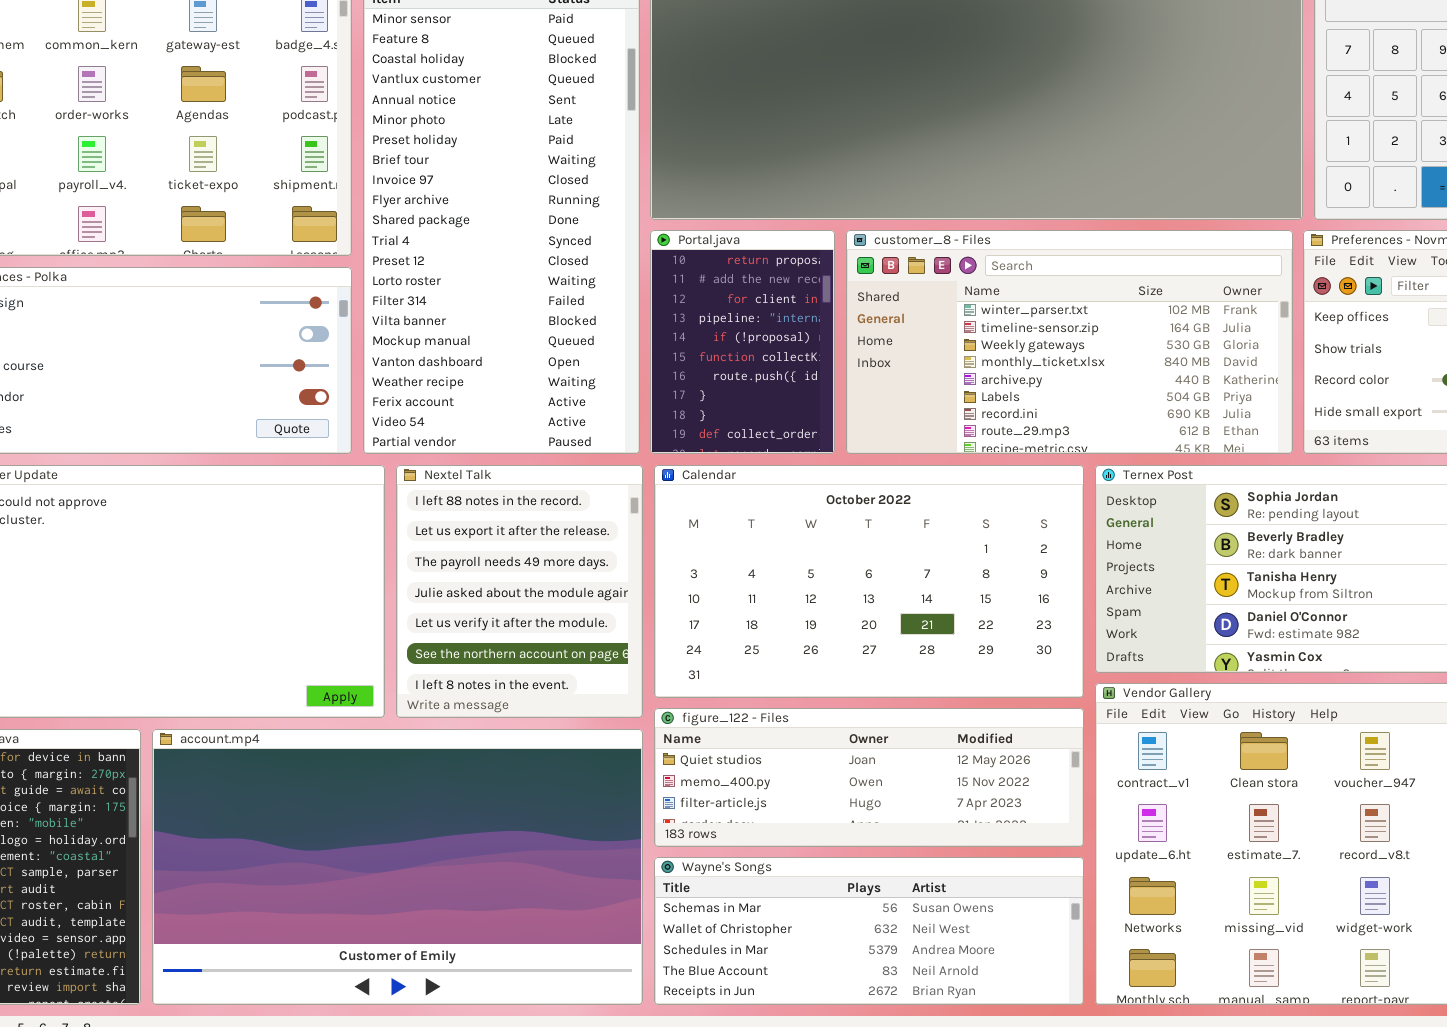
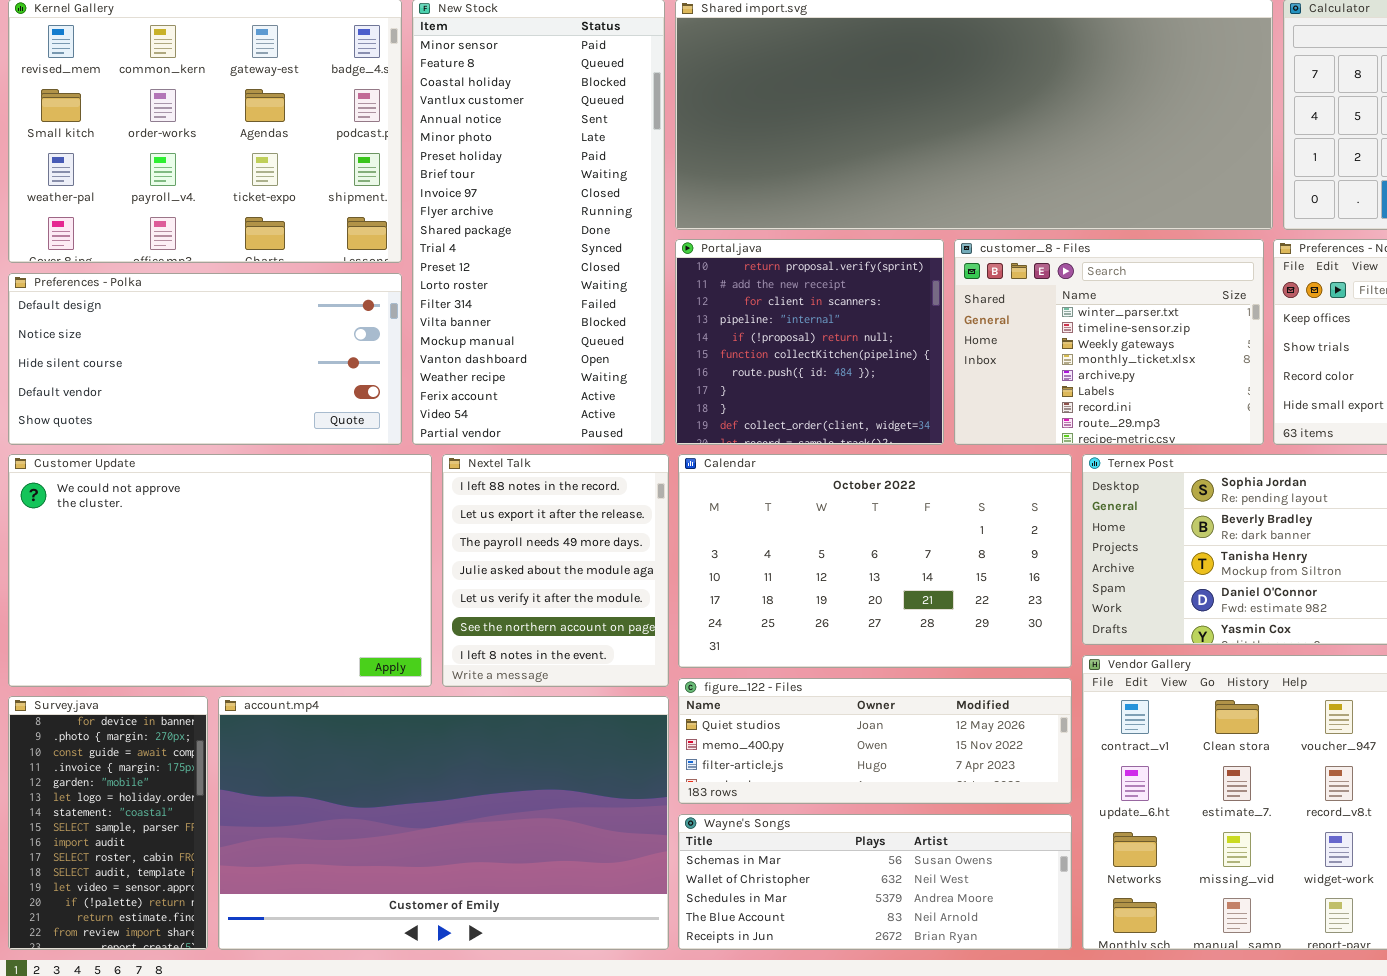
Portal.java: [650,230,835,454] -> [675,239,944,445], resized
customer_8 - Files: [846,230,1293,454] -> [954,239,1264,445], resized

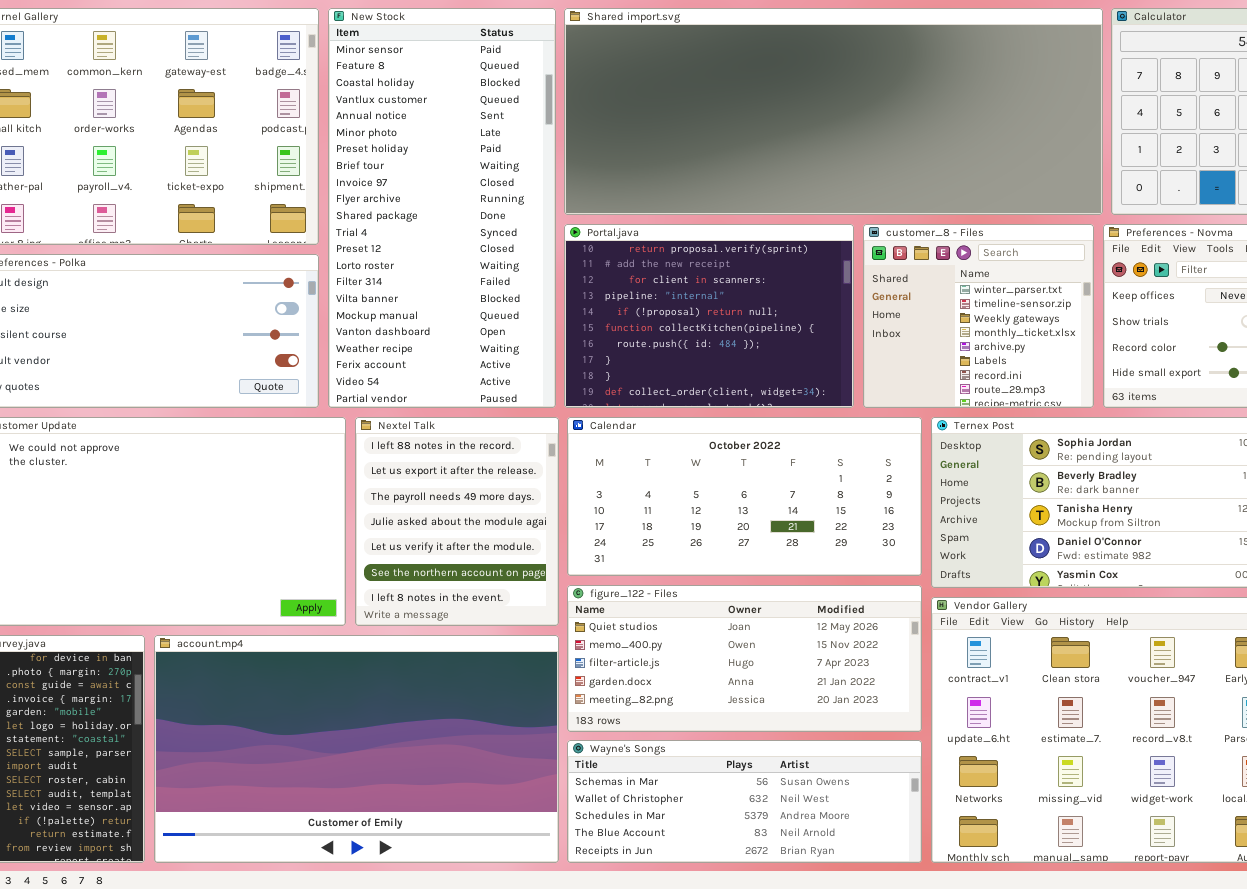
Portal.java: [675,239,944,445] -> [564,224,854,408], resized
customer_8 - Files: [954,239,1264,445] -> [863,224,1094,408], resized
Calendar: [678,454,1072,668] -> [567,417,922,576], resized
figure_122 - Files: [678,678,1072,804] -> [567,585,922,732], resized

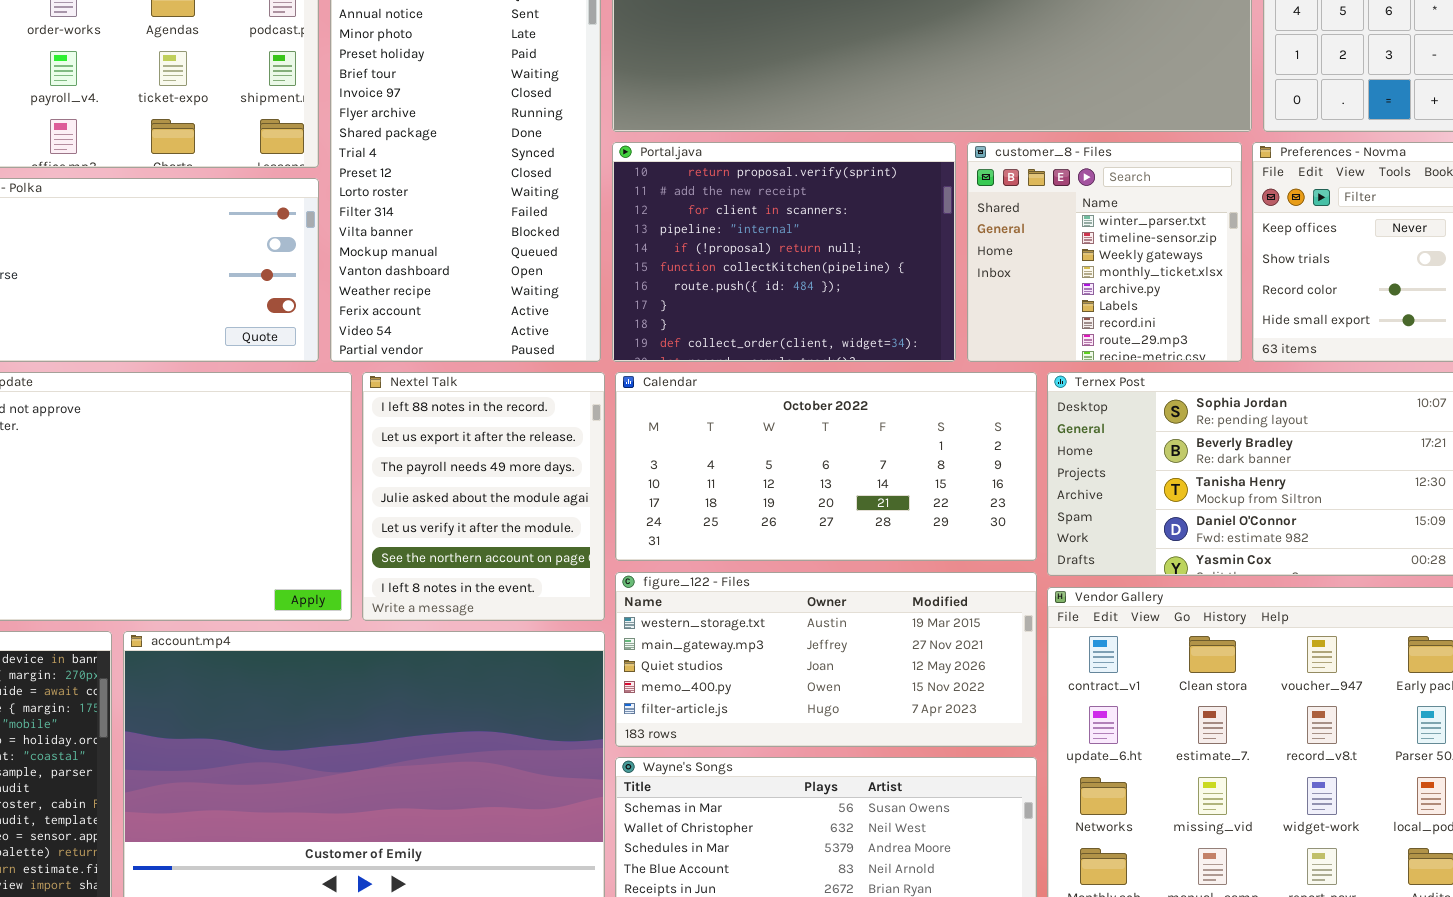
figure_122 - Files: [567,585,922,732] -> [615,572,1037,747], scrolled up 2 rows

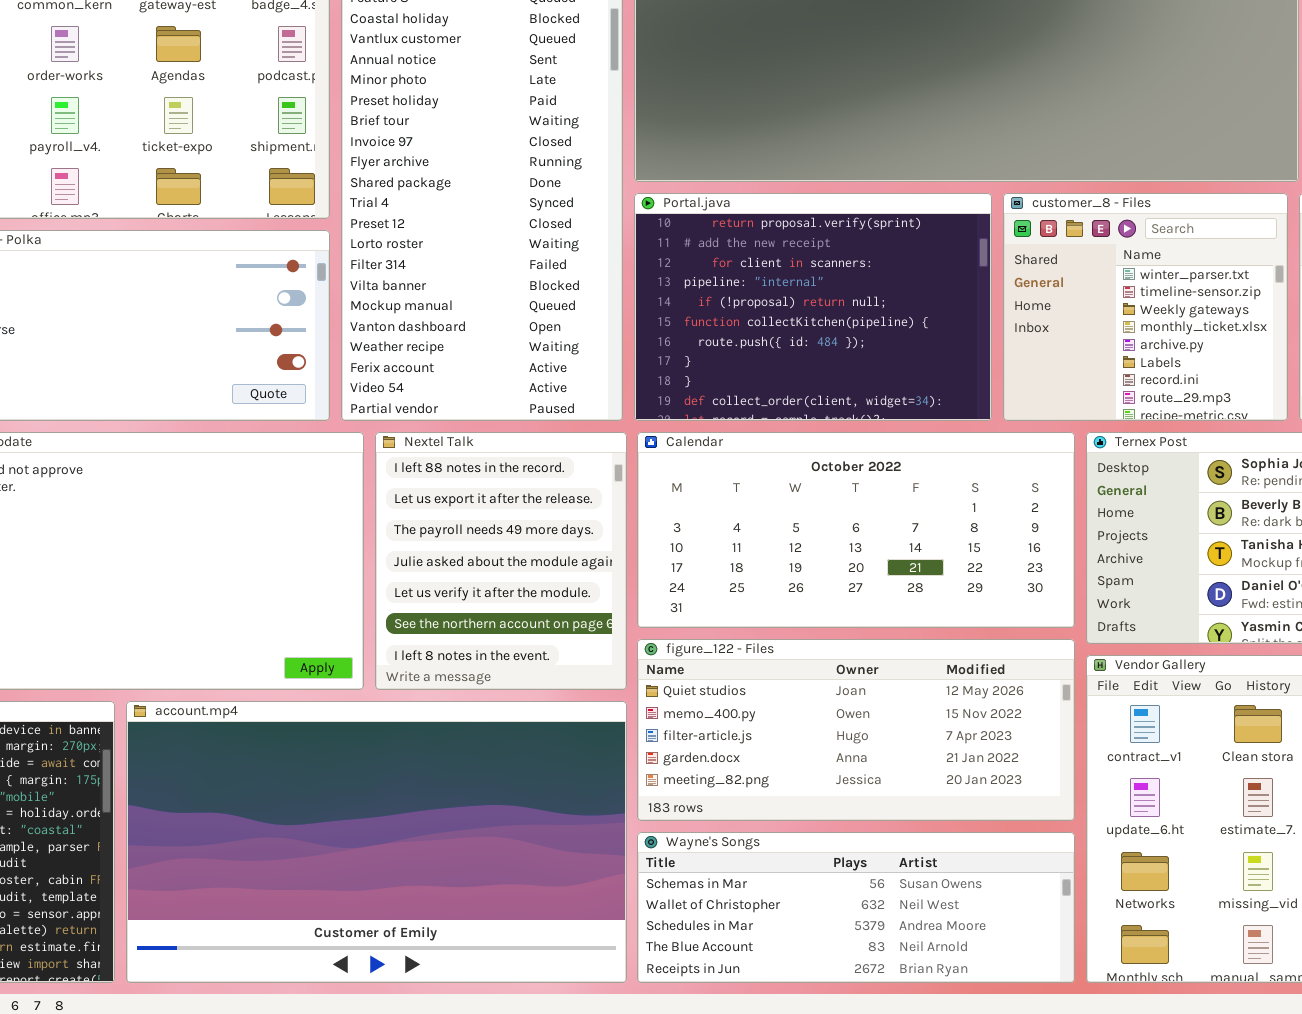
figure_122 - Files: [615,572,1037,747] -> [637,639,1075,821], scrolled down 2 rows

